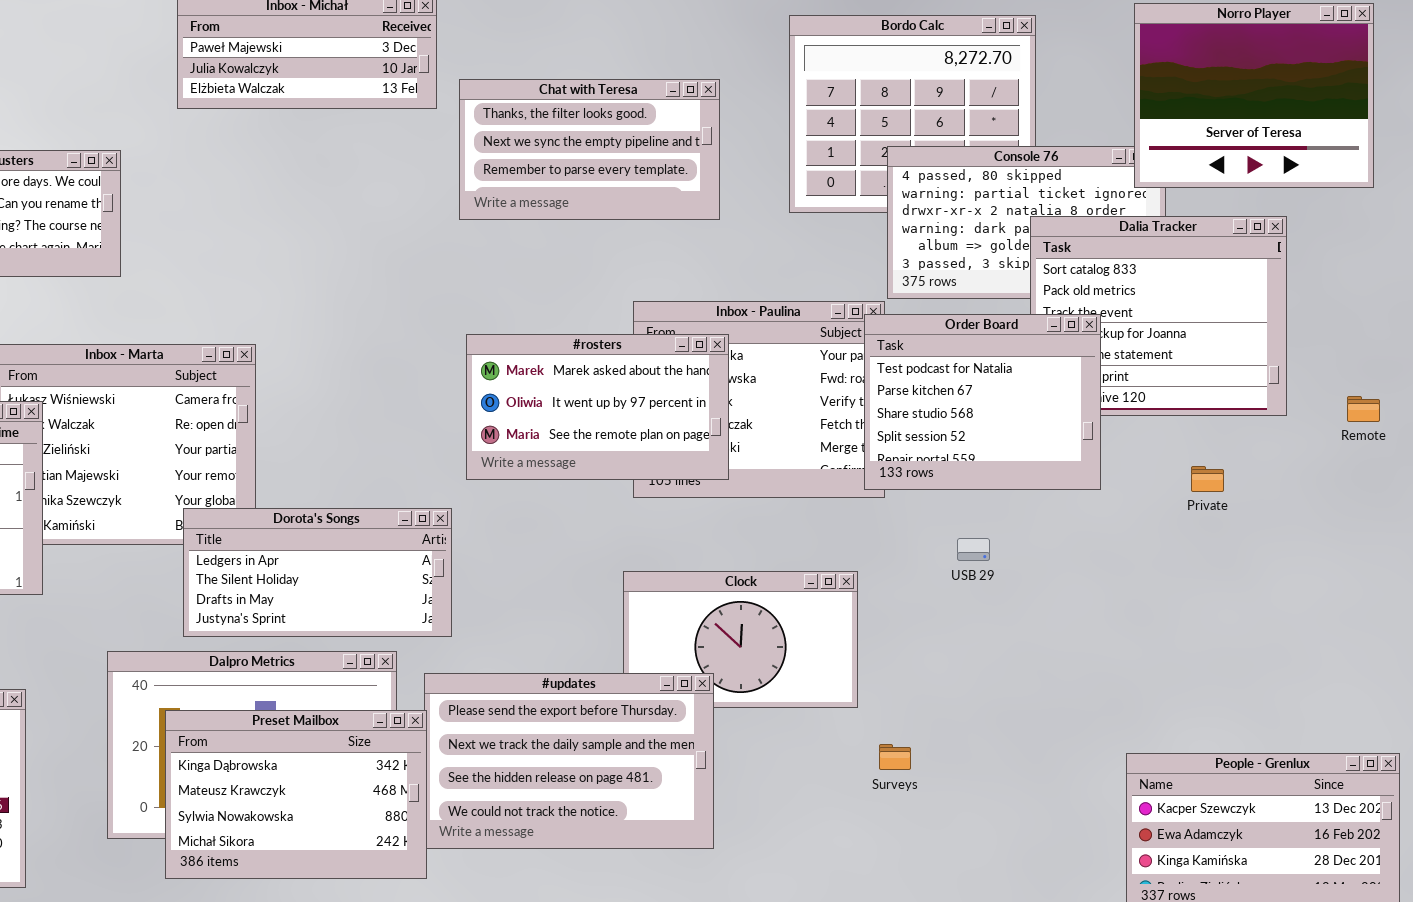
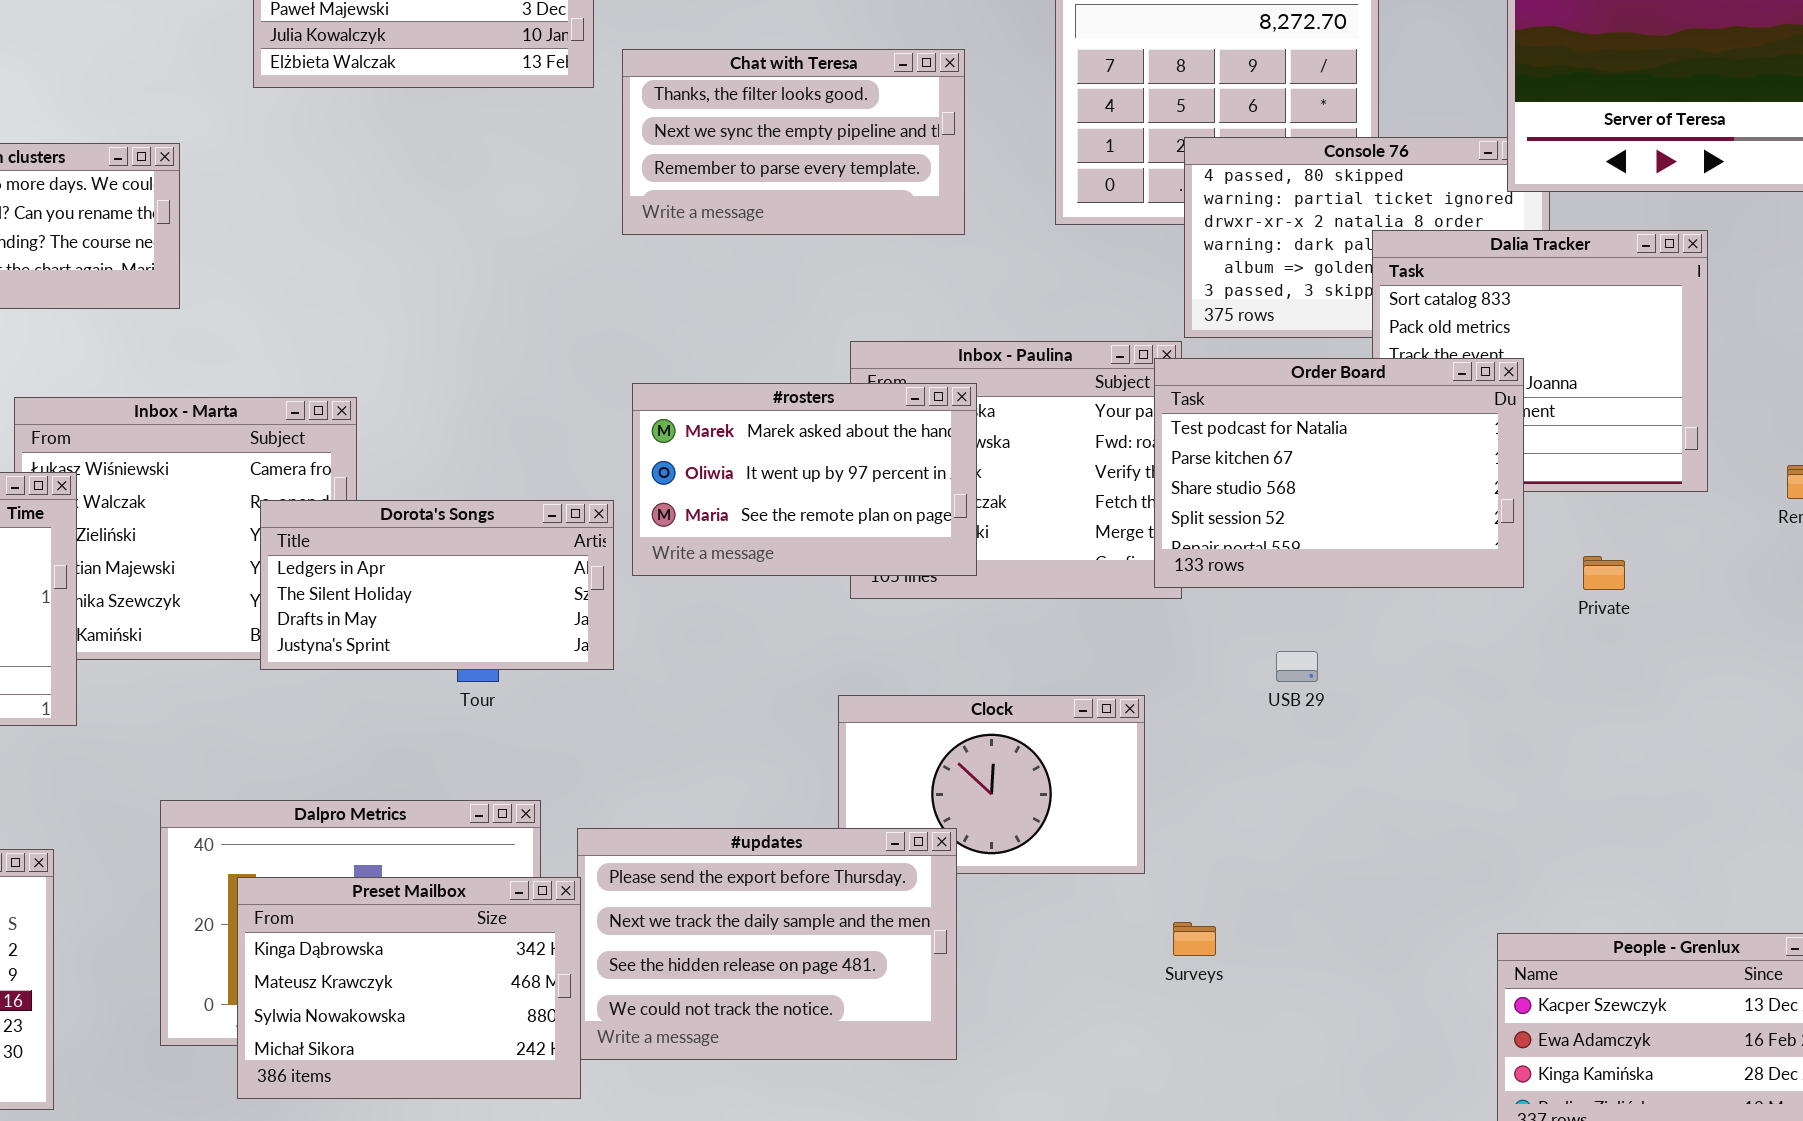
Order Board: [864,314,1101,490] -> [1154,358,1524,588], resized
Dorota's Songs: [183,508,452,637] -> [260,500,614,670], moved

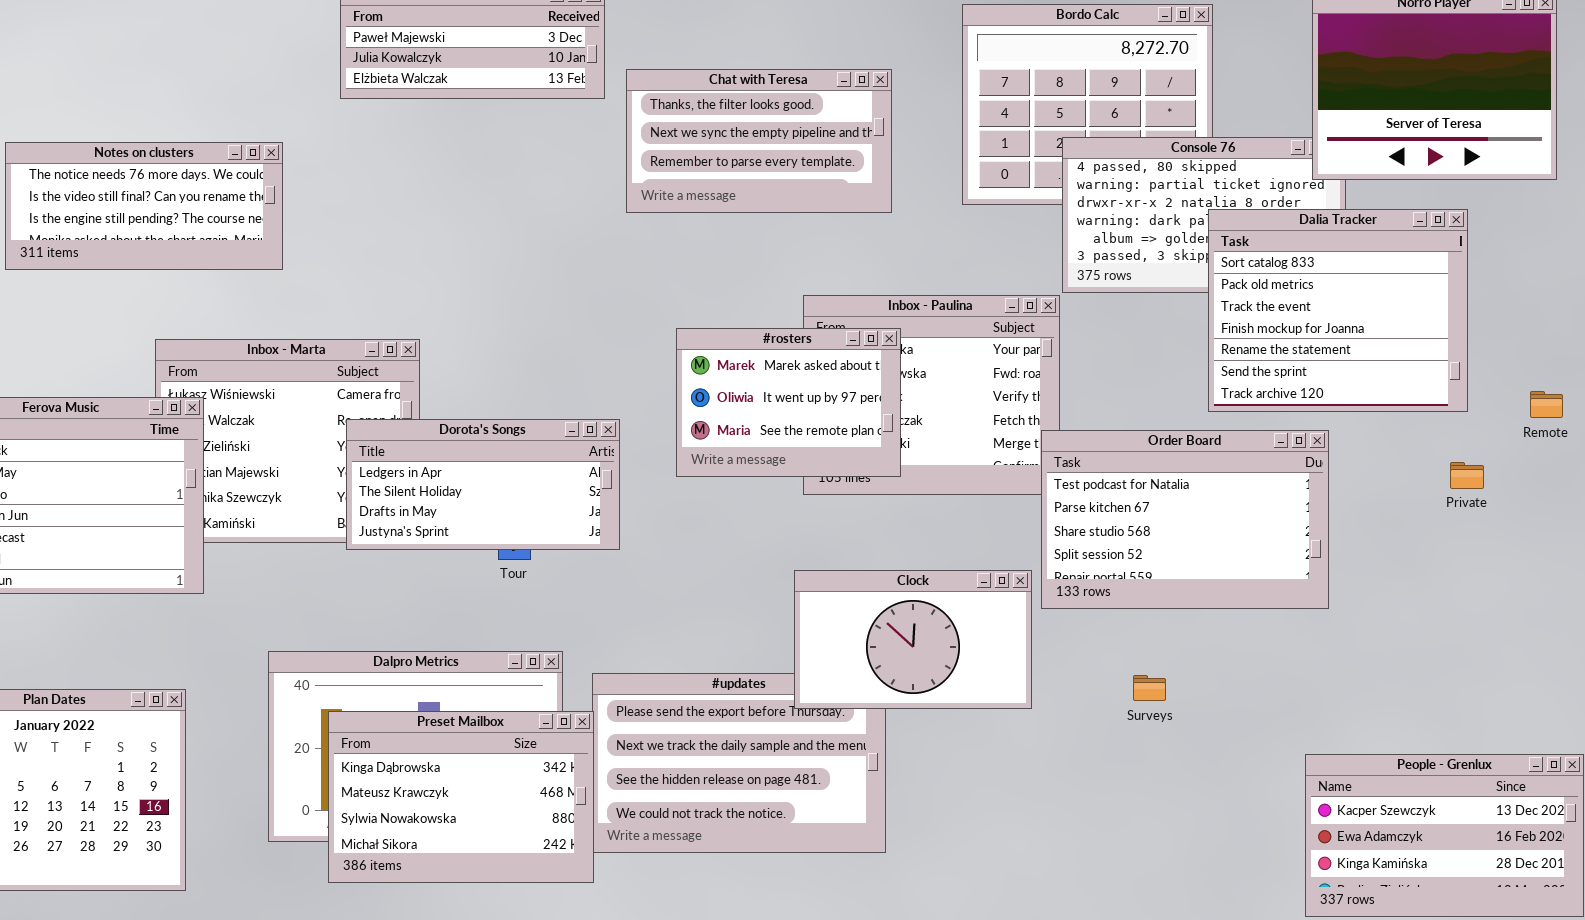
Order Board: [1154,358,1524,588] -> [1041,430,1329,609], moved
#rosters: [632,383,977,576] -> [676,328,901,477], resized
Private: [1583,556,1625,590] -> [1450,462,1484,489], moved
Clock: [838,695,1145,874] -> [794,570,1032,709], raised
Surveys: [1173,922,1216,956] -> [1133,675,1166,701], moved

